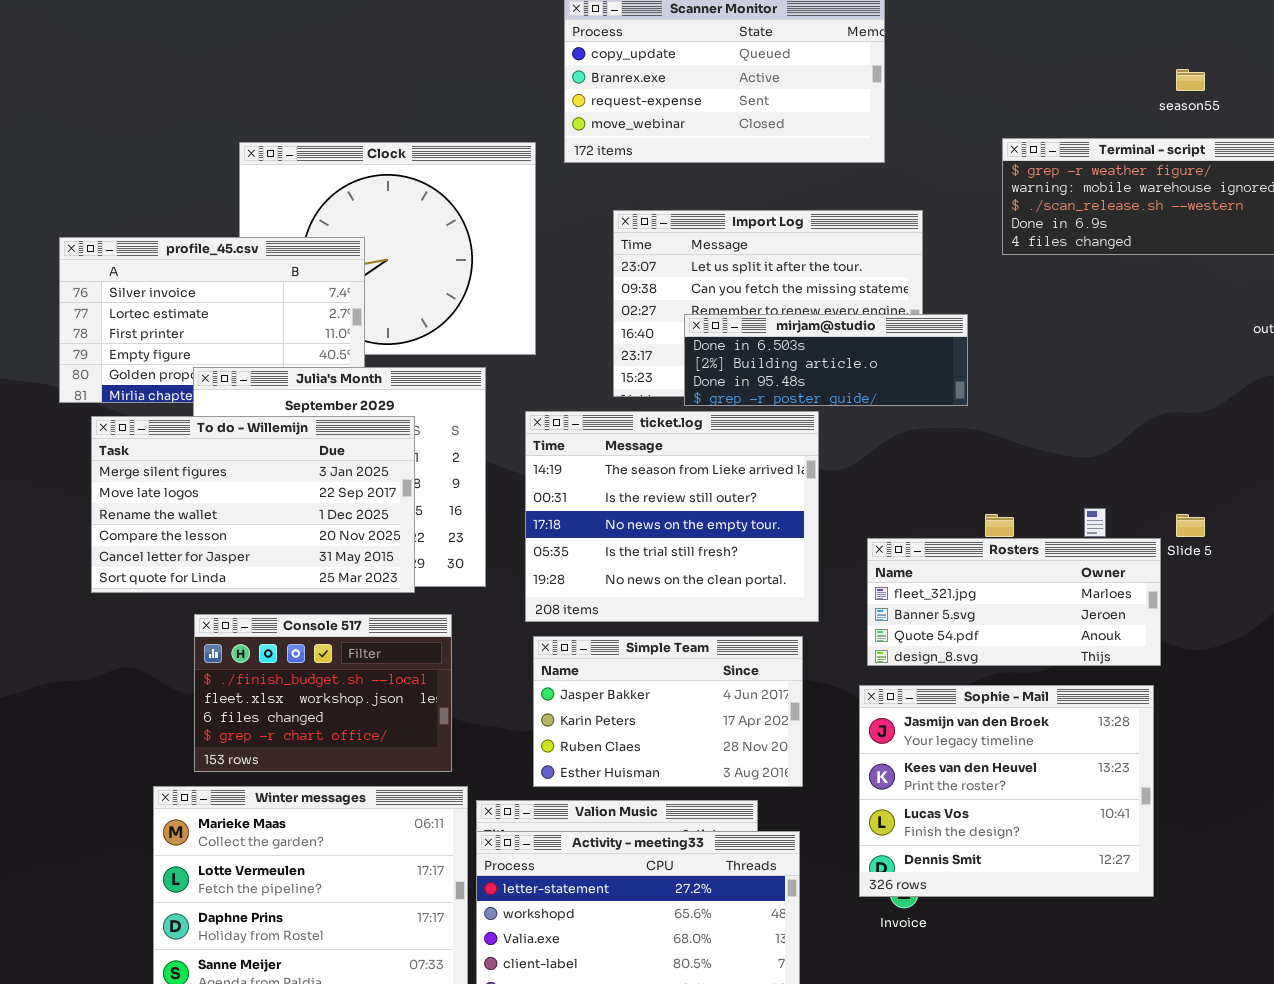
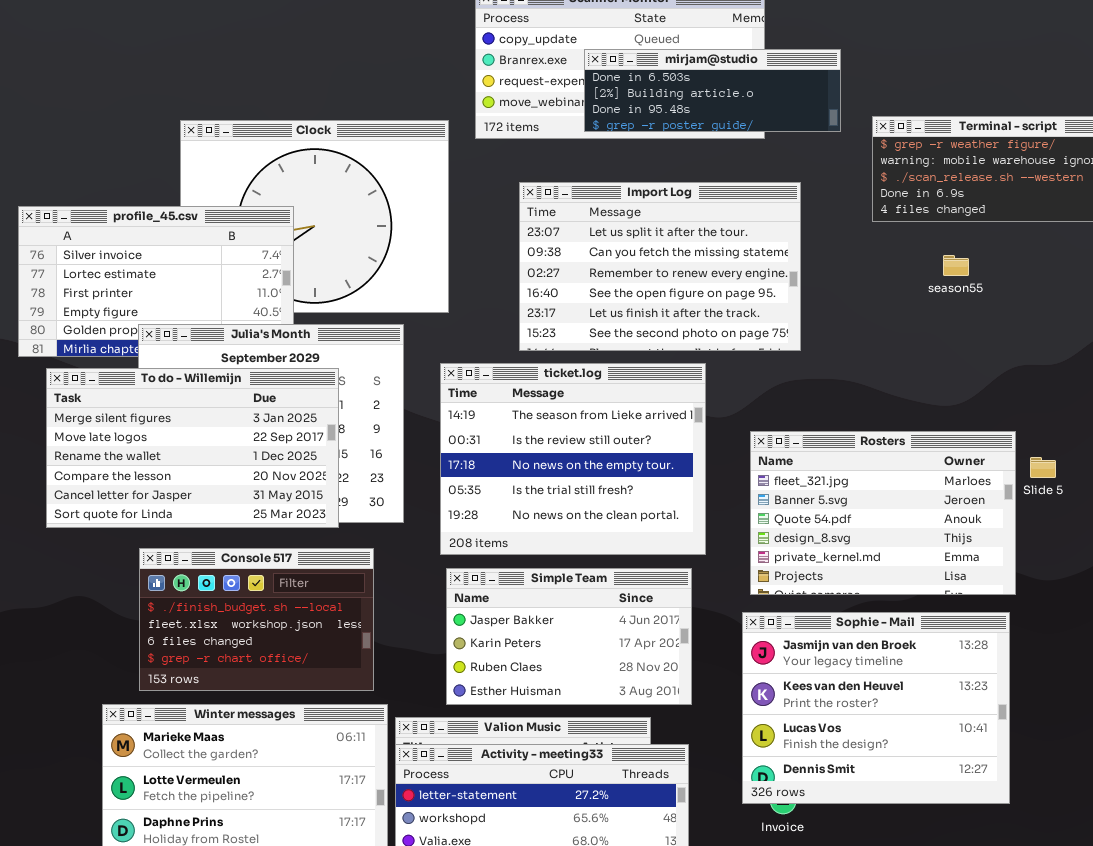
season55: [1176,69,1205,91] -> [943,255,969,276], moved
mirjam@studio: [684,314,968,406] -> [584,49,841,132], moved
Rosters: [867,538,1161,666] -> [750,431,1016,595], resized

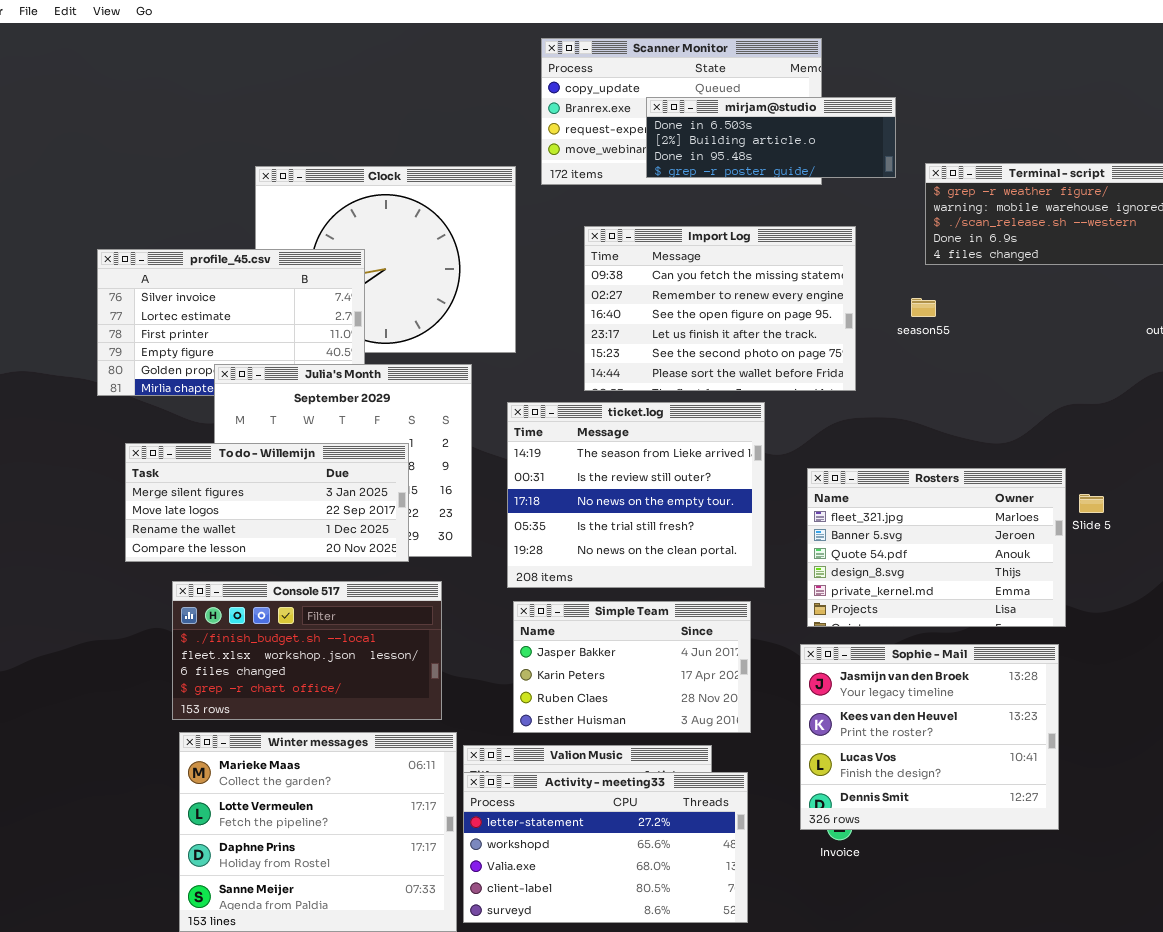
Import Log: [519,182,801,351] -> [584,226,856,391], scrolled down 1 row
season55: [943,255,969,276] -> [911,298,936,317], moved
To do - Willemijn: [46,368,339,528] -> [125,443,409,562], resized
Console 517: [139,548,374,691] -> [172,581,442,720], resized

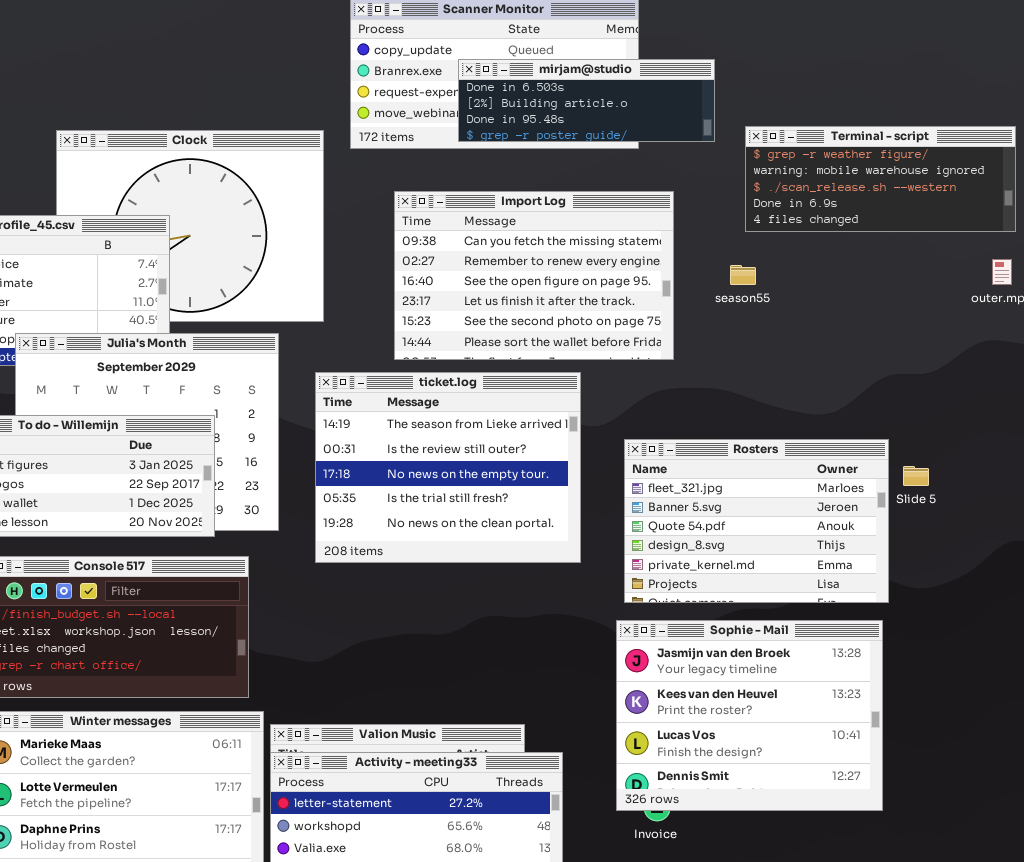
Simple Team: [513,601,751,733] -> none, closed

